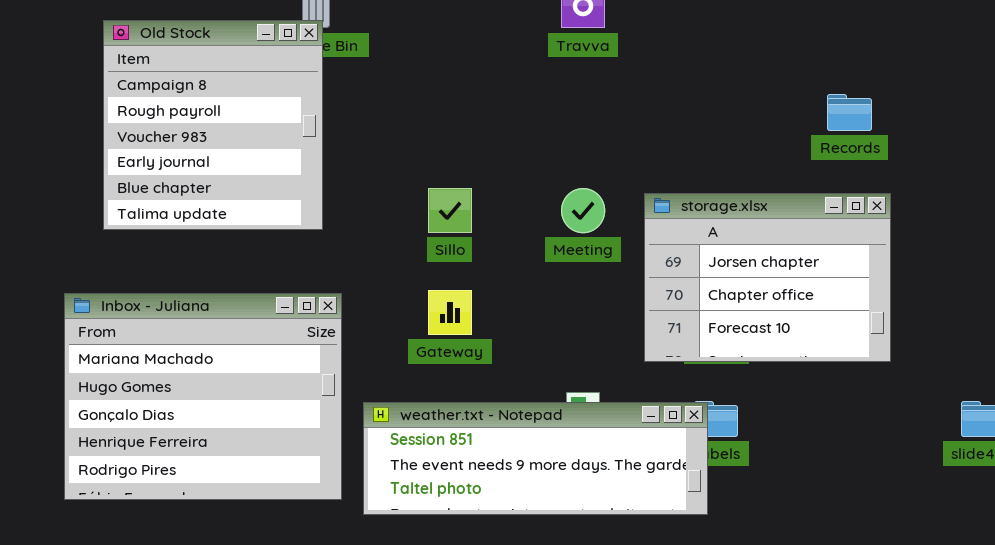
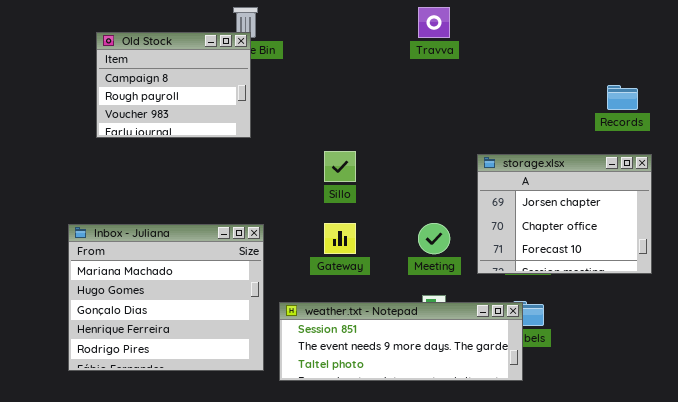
Old Stock: [103,20,323,230] -> [96,32,251,138], resized
Meeting: [561,188,605,233] -> [418,223,450,254], moved

